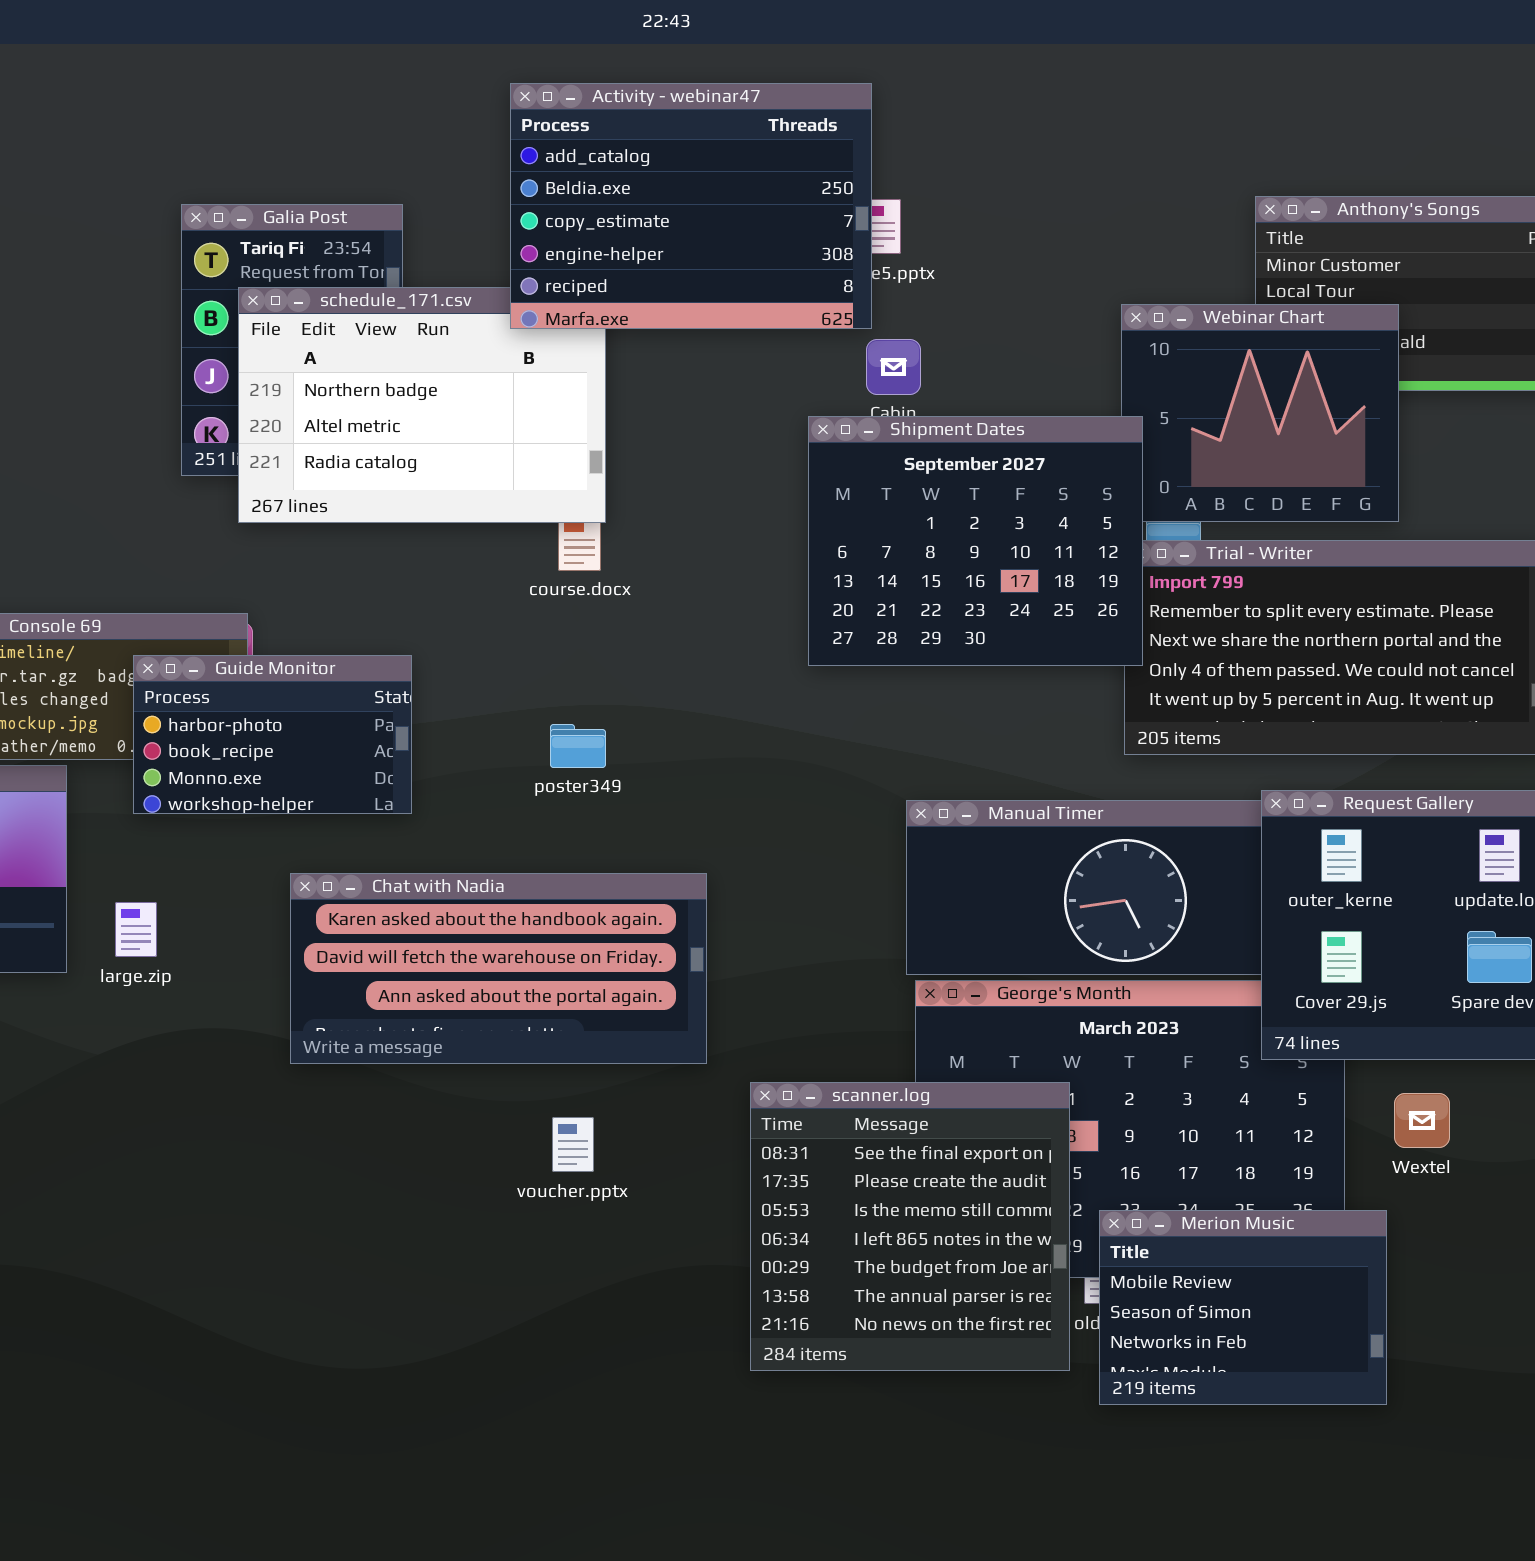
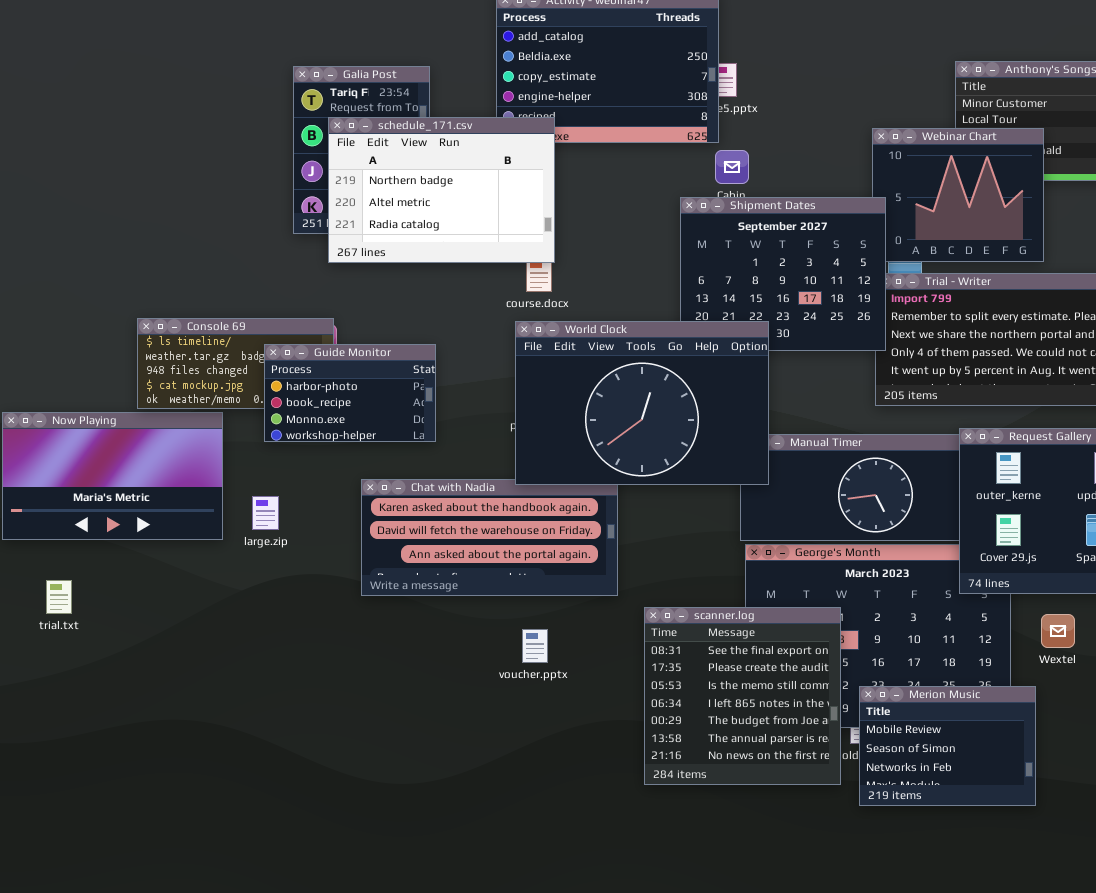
schedule_171.csv: [238,287,606,523] -> [328,117,555,263], raised
World Clock: none -> [515,321,769,485], opened

